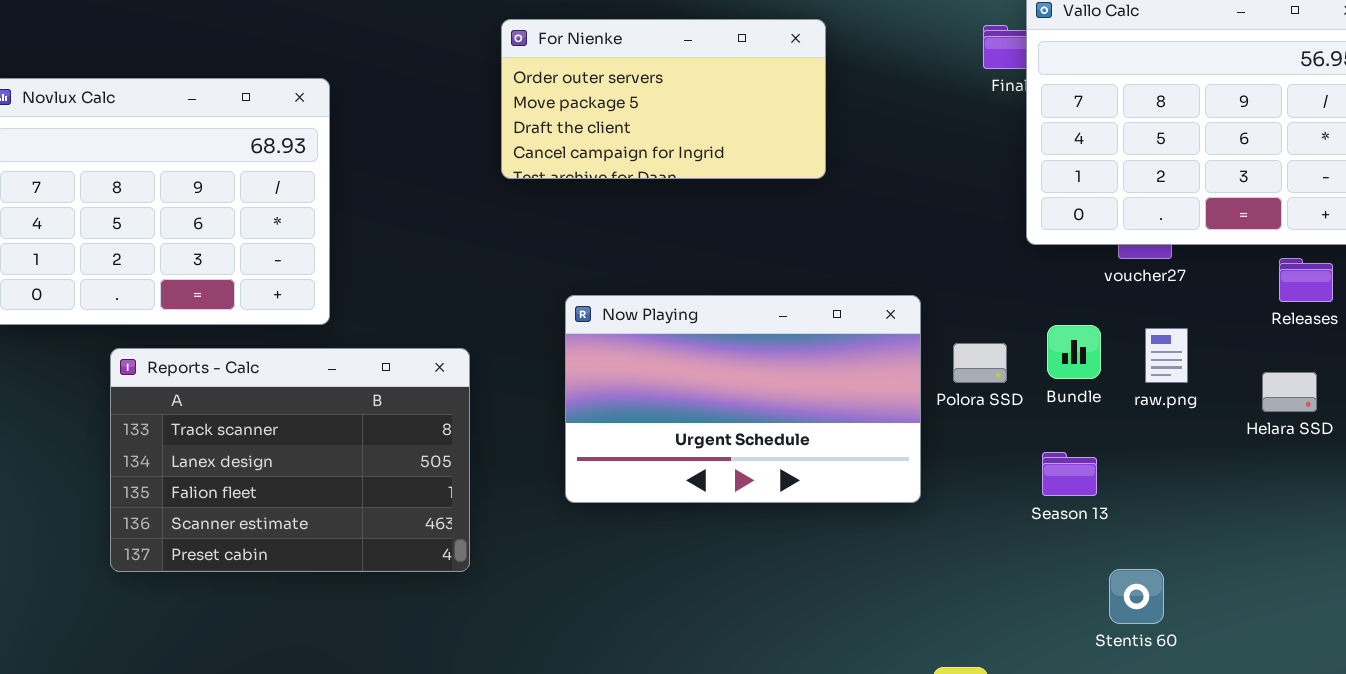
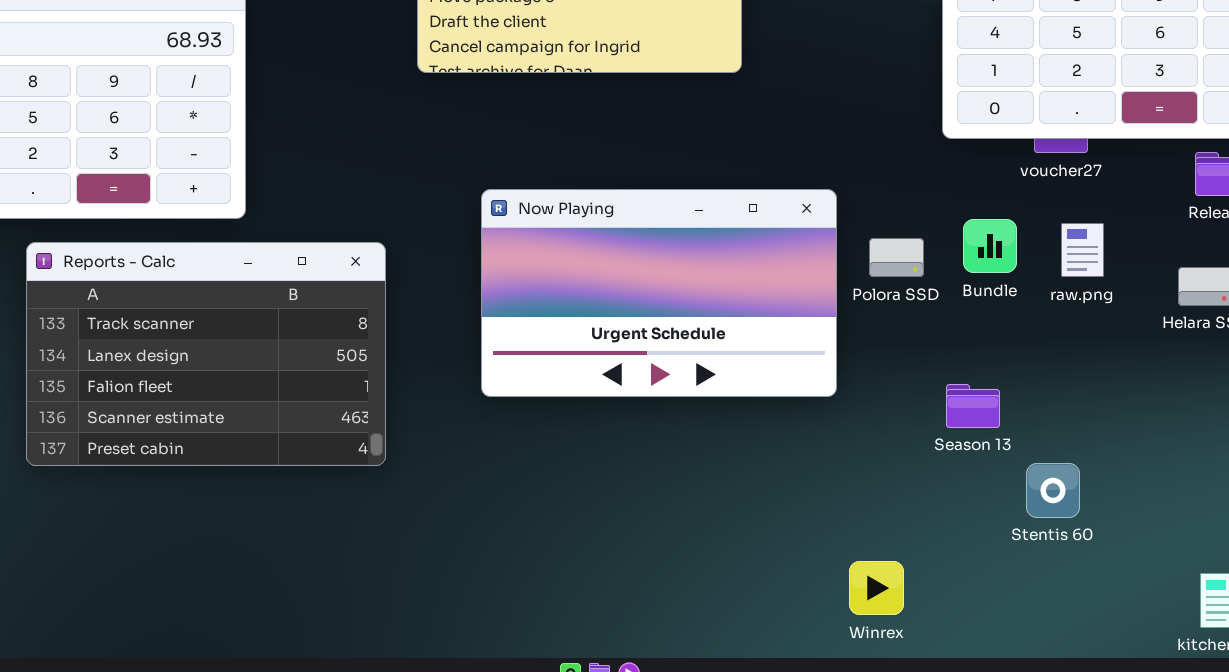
Season 13: [1042,452,1097,496] -> [946,384,1000,428], moved

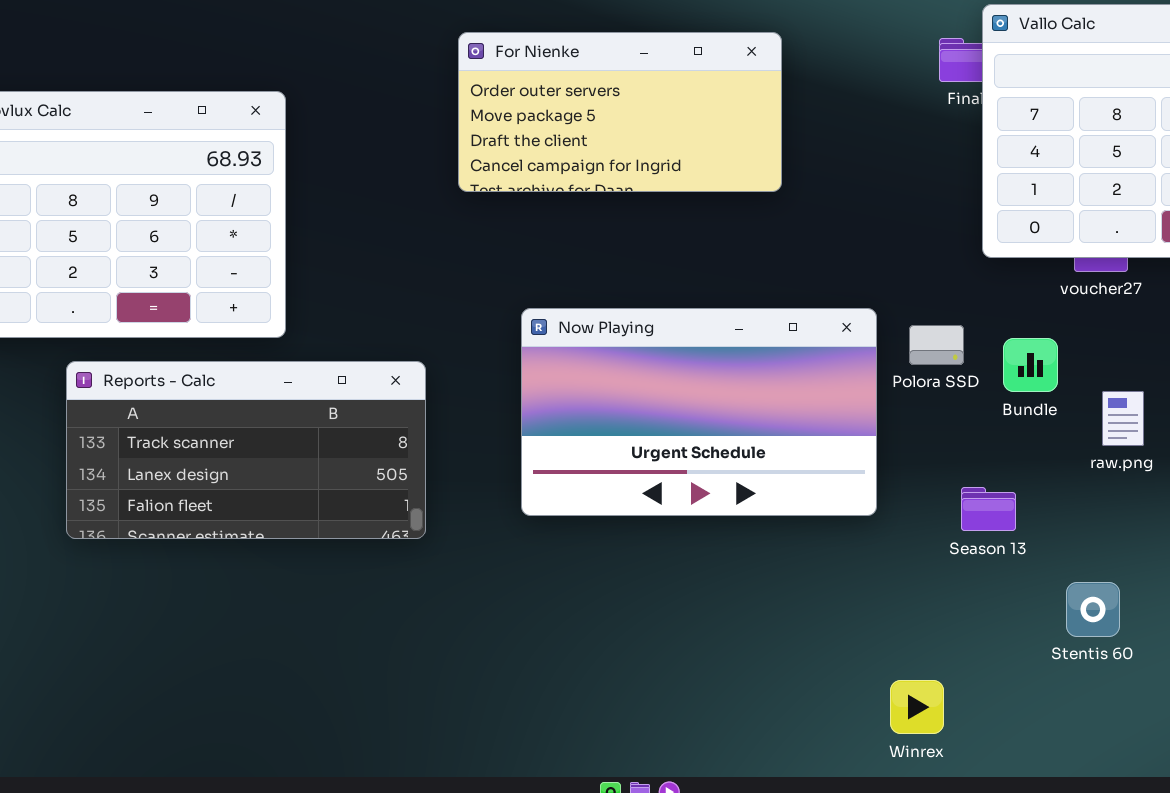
raw.png: [1061,223,1104,277] -> [1102,391,1144,446], moved
Polora SSD: [869,238,924,277] -> [909,325,964,365], moved
Reports - Calc: [26,242,386,466] -> [66,361,426,539], resized
Season 13: [946,384,1000,428] -> [961,487,1016,531], moved

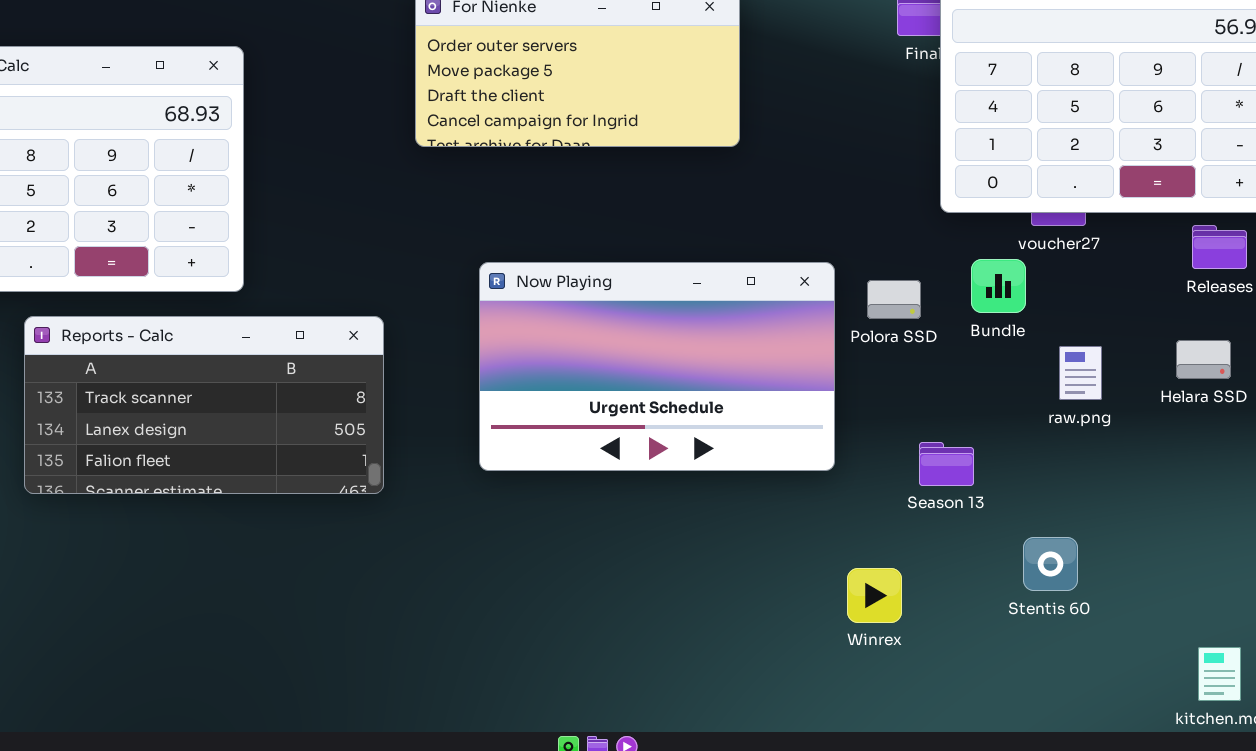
Bundle: [1003,338,1058,392] -> [971,259,1026,313], moved
Winrex: [890,680,944,734] -> [847,568,902,623], moved

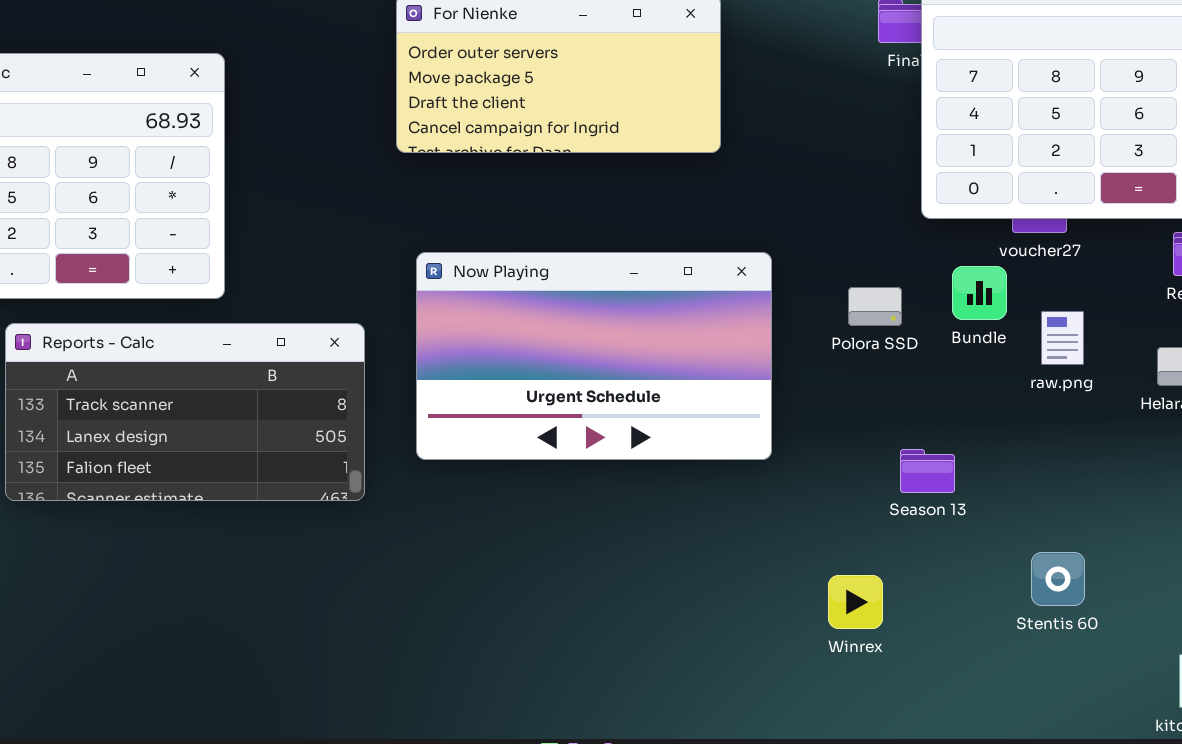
Now Playing: [479,262,835,471] -> [416,252,772,460], moved
raw.png: [1059,346,1102,400] -> [1041,311,1084,365], moved
Stentis 60: [1023,537,1078,591] -> [1031,552,1085,606], moved

